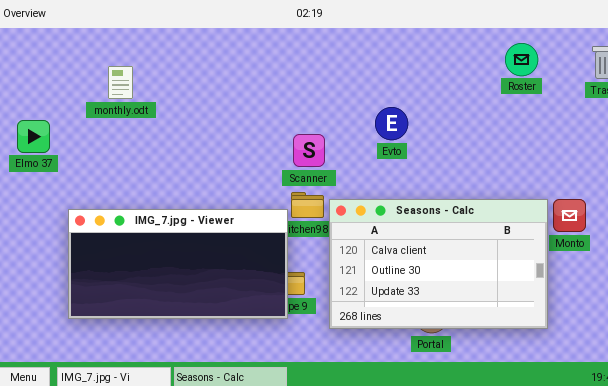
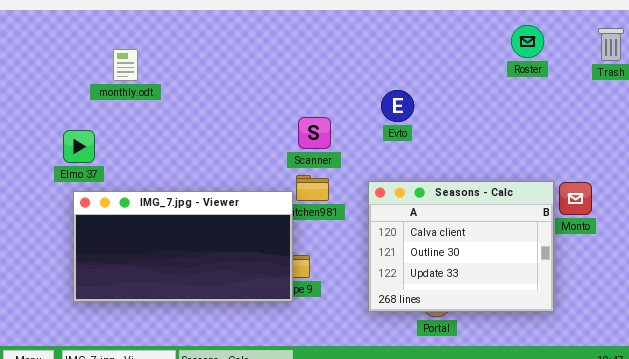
Elmo 37: [17,120,50,153] -> [63,130,95,163], moved
Seasons - Calc: [329,199,548,329] -> [368,181,554,312], resized

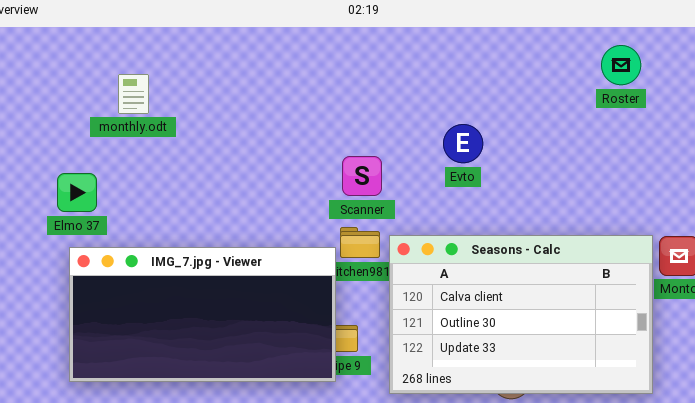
Seasons - Calc: [368,181,554,312] -> [389,235,653,394], resized

